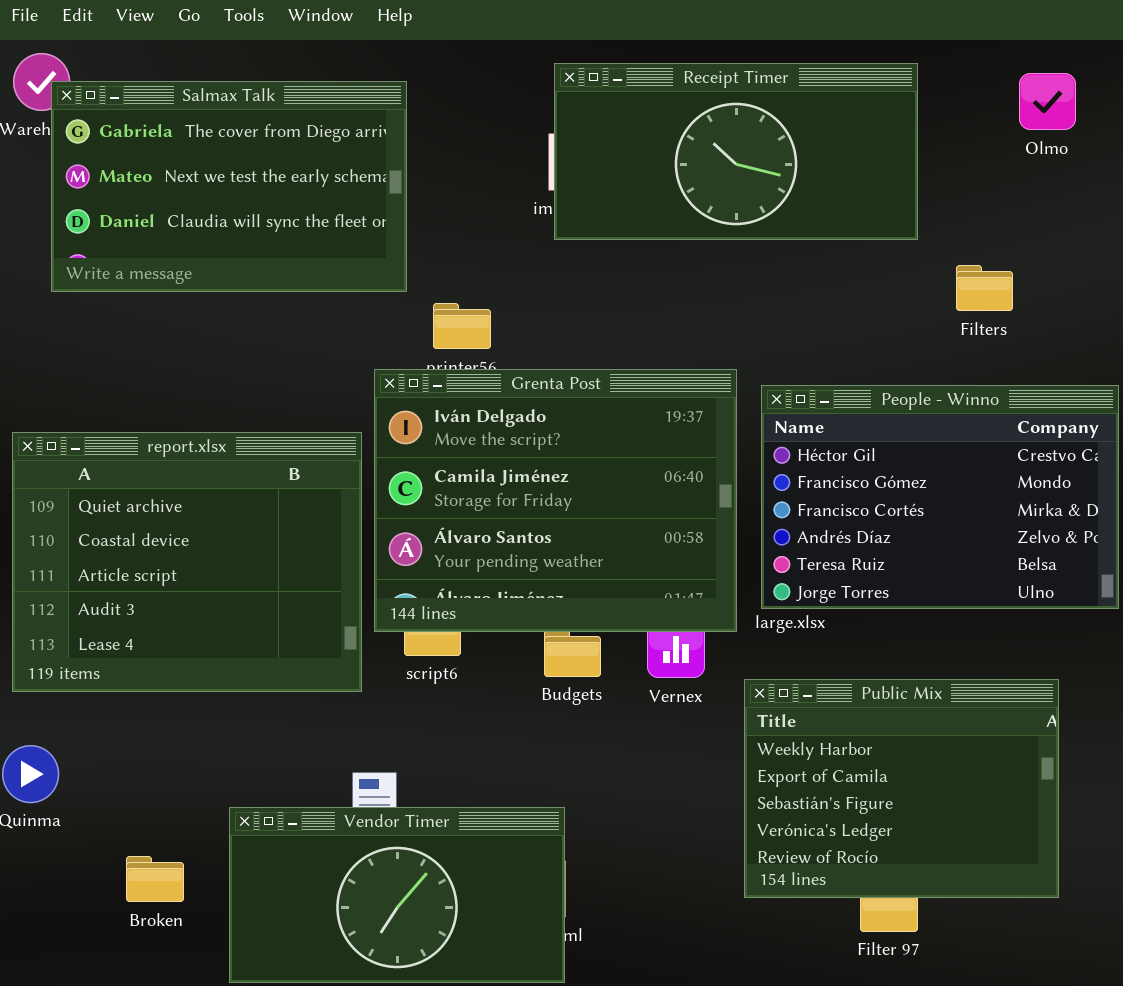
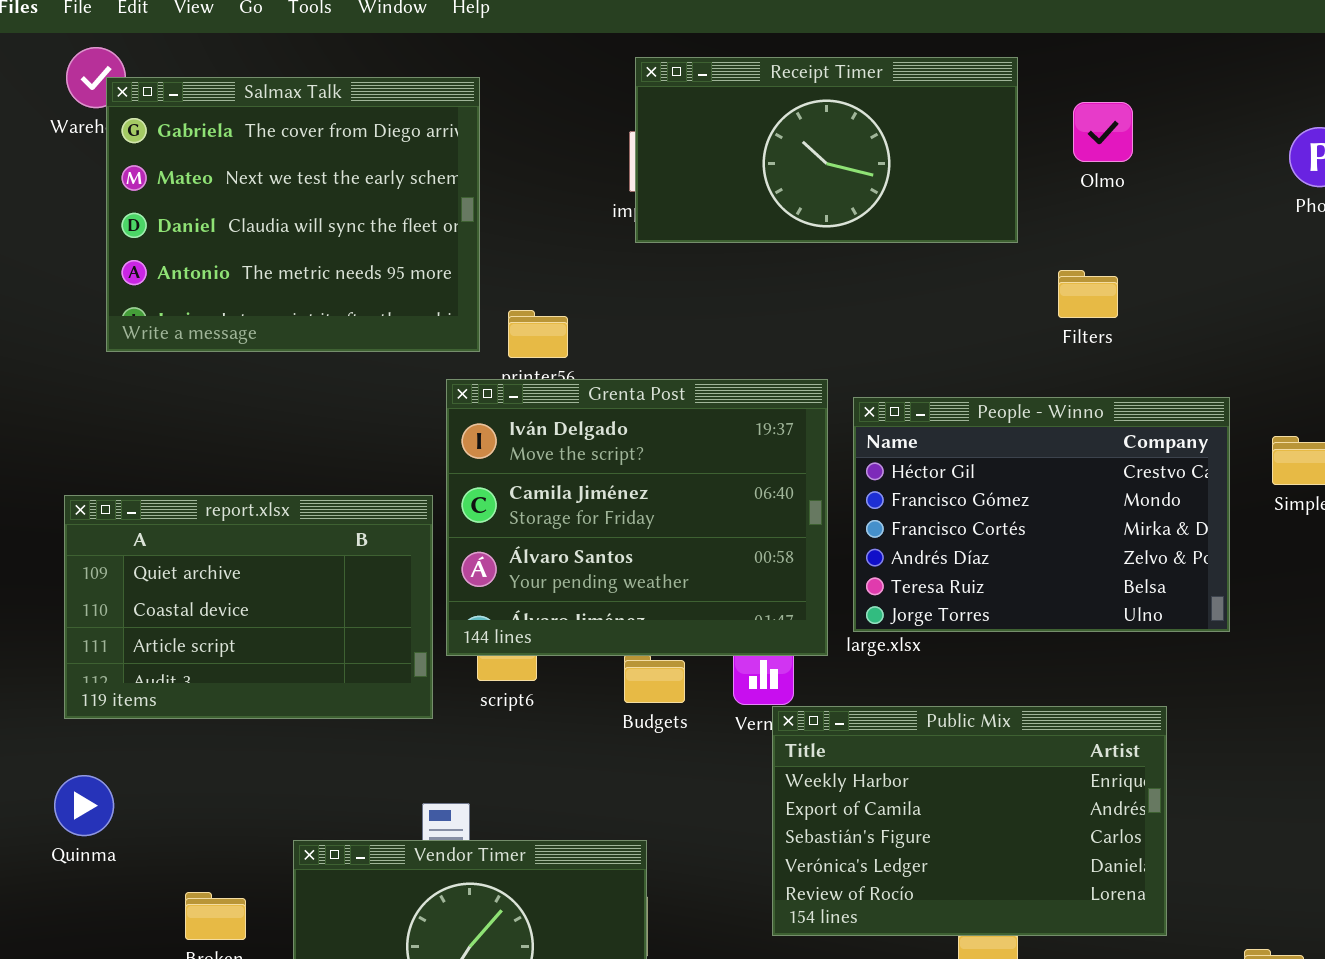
Olmo: [1019,73,1076,130] -> [1073,102,1133,162], moved
Salmax Talk: [51,81,407,292] -> [106,77,480,352], resized
report.xlsx: [12,432,362,692] -> [64,495,433,719], resized
Public Mix: [744,679,1059,898] -> [772,706,1167,936], resized

